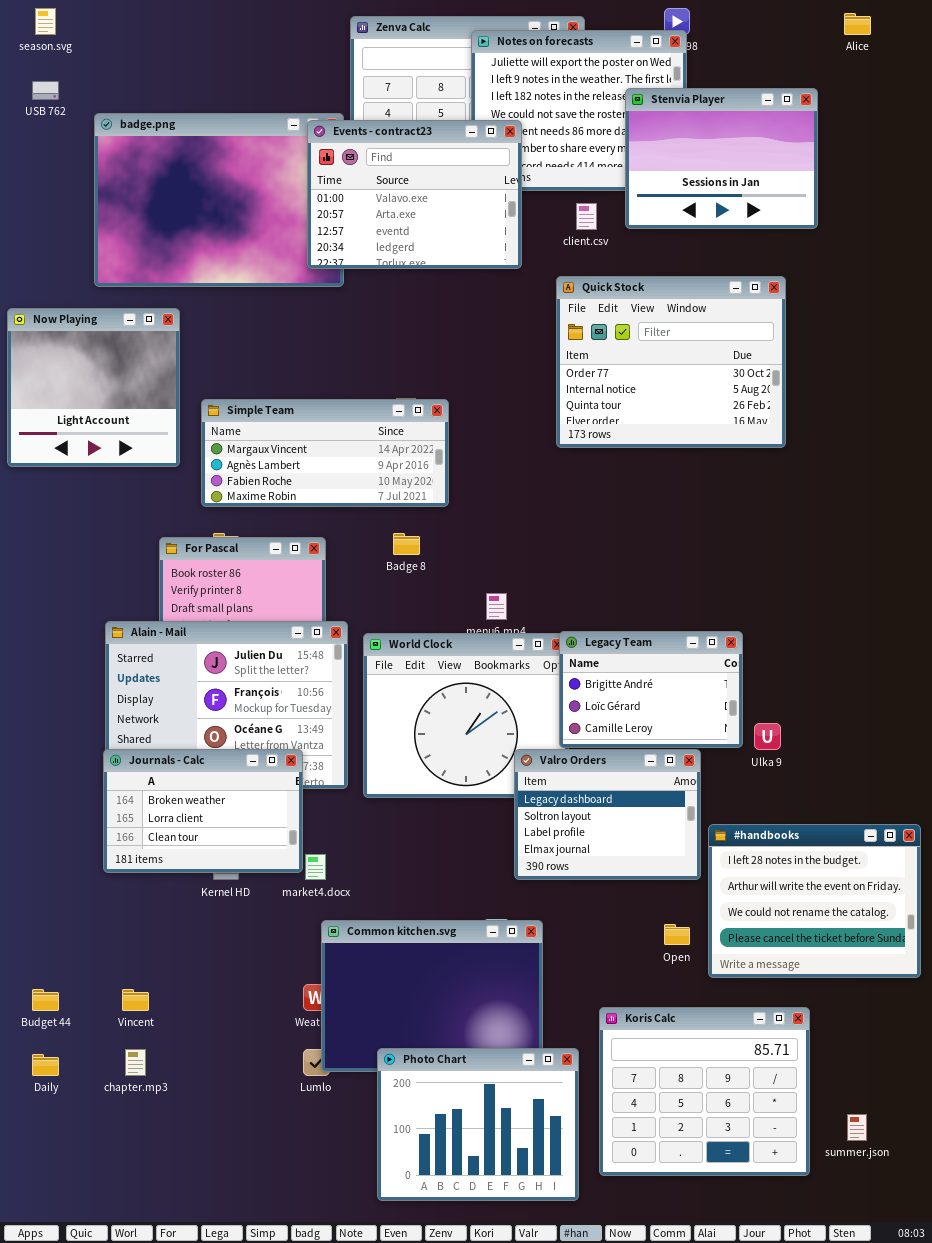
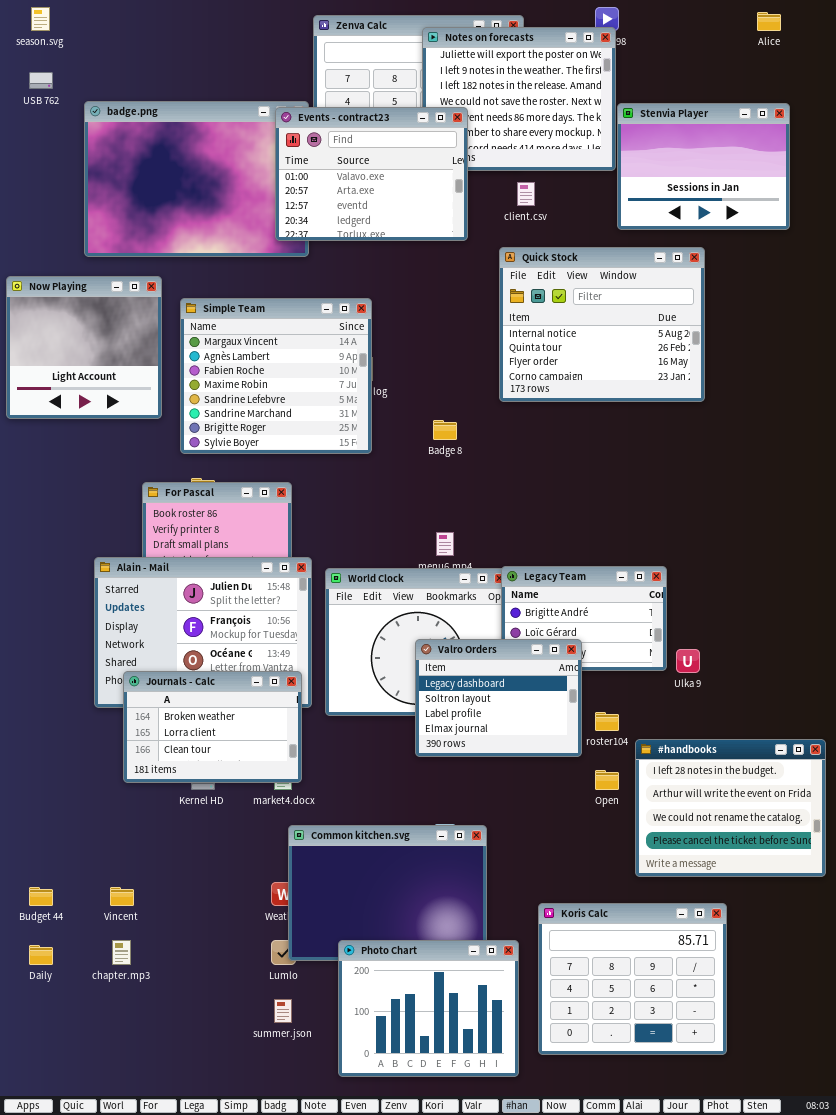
Stenvia Player: [625,88,818,229] -> [617,103,790,230], moved
Quick Stock: [556,276,786,448] -> [499,247,705,402], scrolled down 1 row
Simple Team: [201,399,449,507] -> [180,298,372,454], resized
Badge 8: [393,533,420,555] -> [433,420,457,440], moved
Journals - Calc: [103,749,303,873] -> [123,671,302,783], moved
Valro Orders: [514,749,701,880] -> [415,639,582,757], moved
Open: [664,924,690,945] -> [595,770,619,790], moved
summer.json: [847,1114,867,1141] -> [274,999,292,1023], moved

